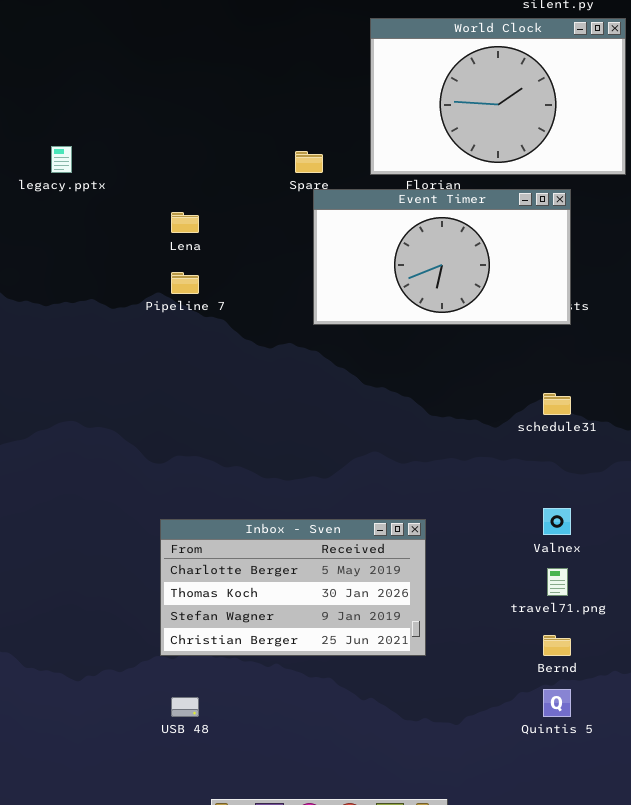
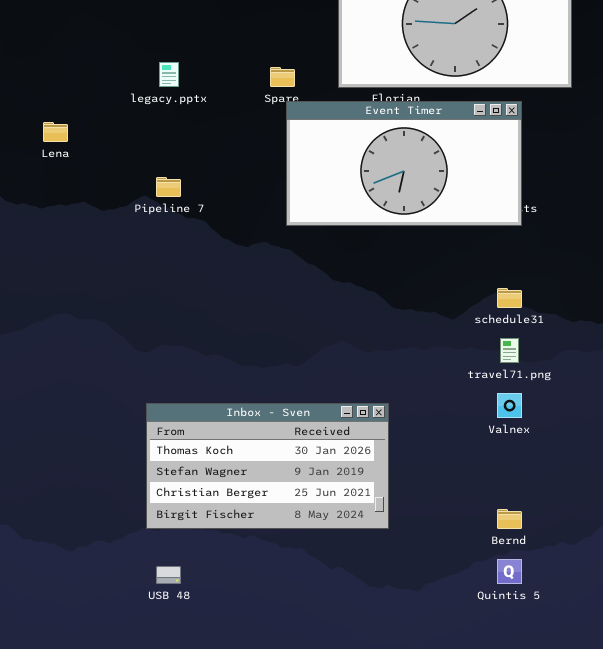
legacy.pptx: [51,146,72,173] -> [159,62,179,87], moved
Lena: [171,212,199,233] -> [43,122,68,142], moved
Inbox - Sven: [160,519,426,656] -> [146,403,389,529], scrolled down 1 row
travel71.png: [547,568,568,596] -> [500,338,519,363], moved

